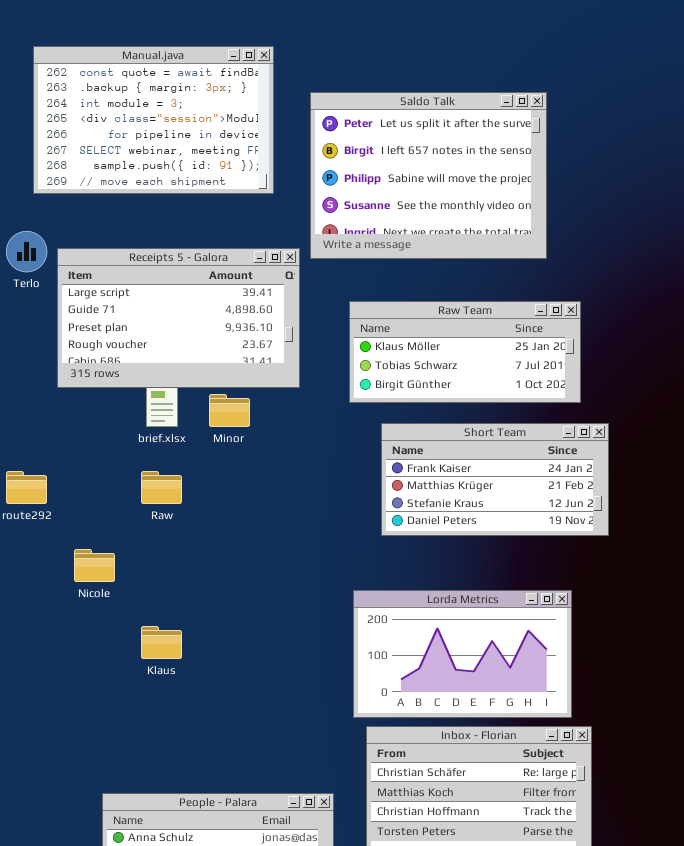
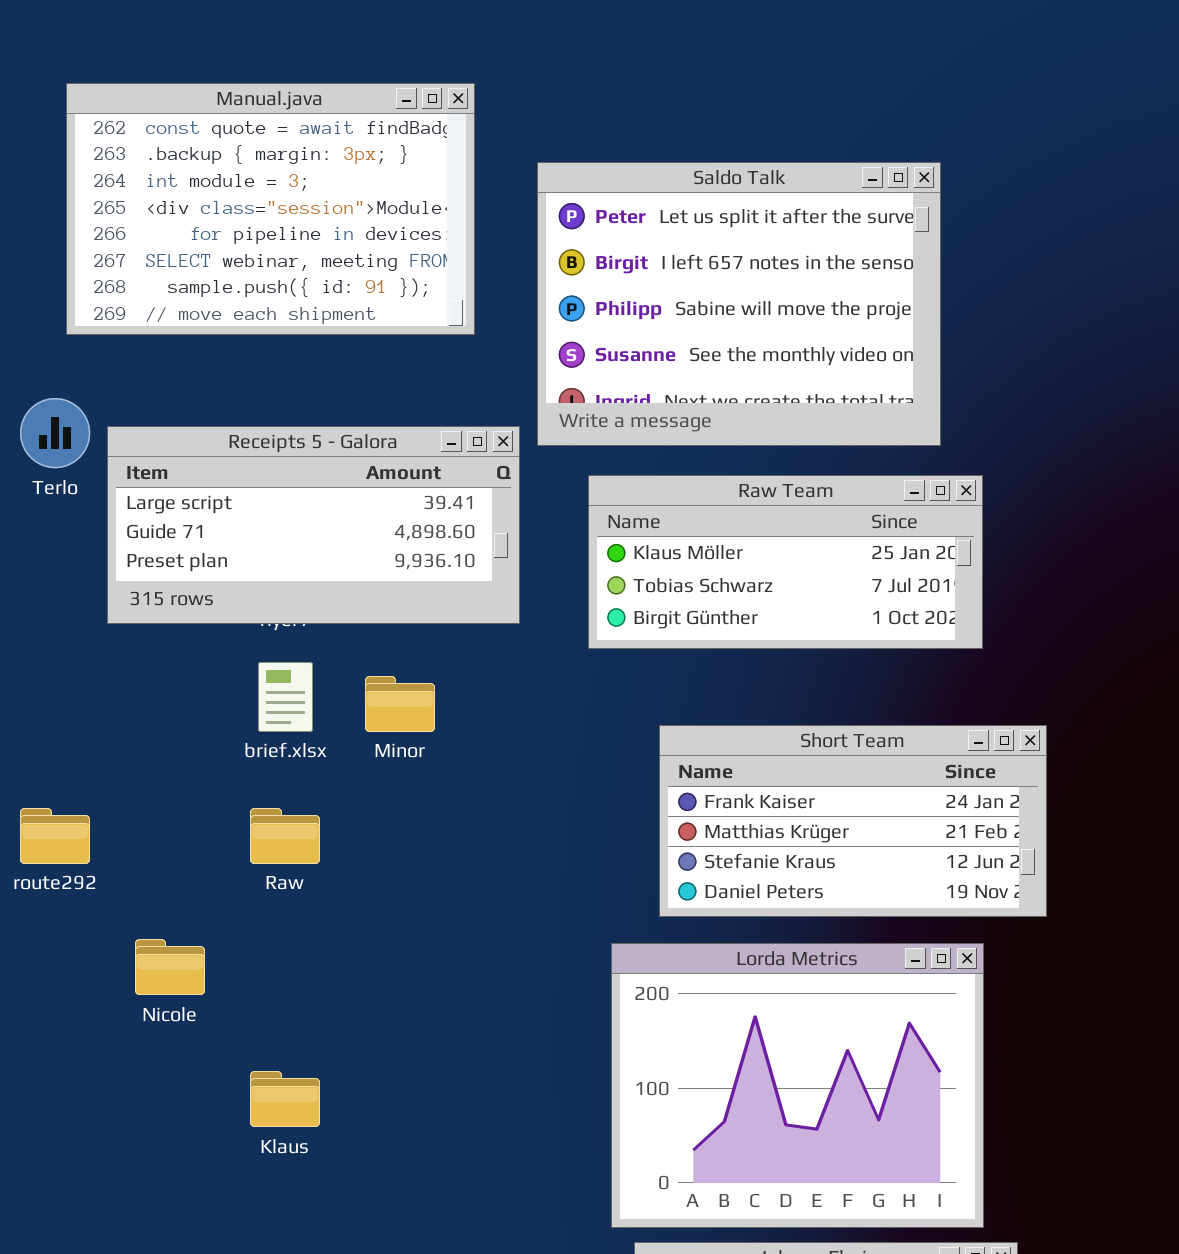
Receipts 5 - Galora: [57,248,300,388] -> [107,426,520,624], resized
Raw Team: [349,301,581,403] -> [588,475,983,649], moved
Lorda Metrics: [353,590,572,718] -> [611,943,984,1228], resized

